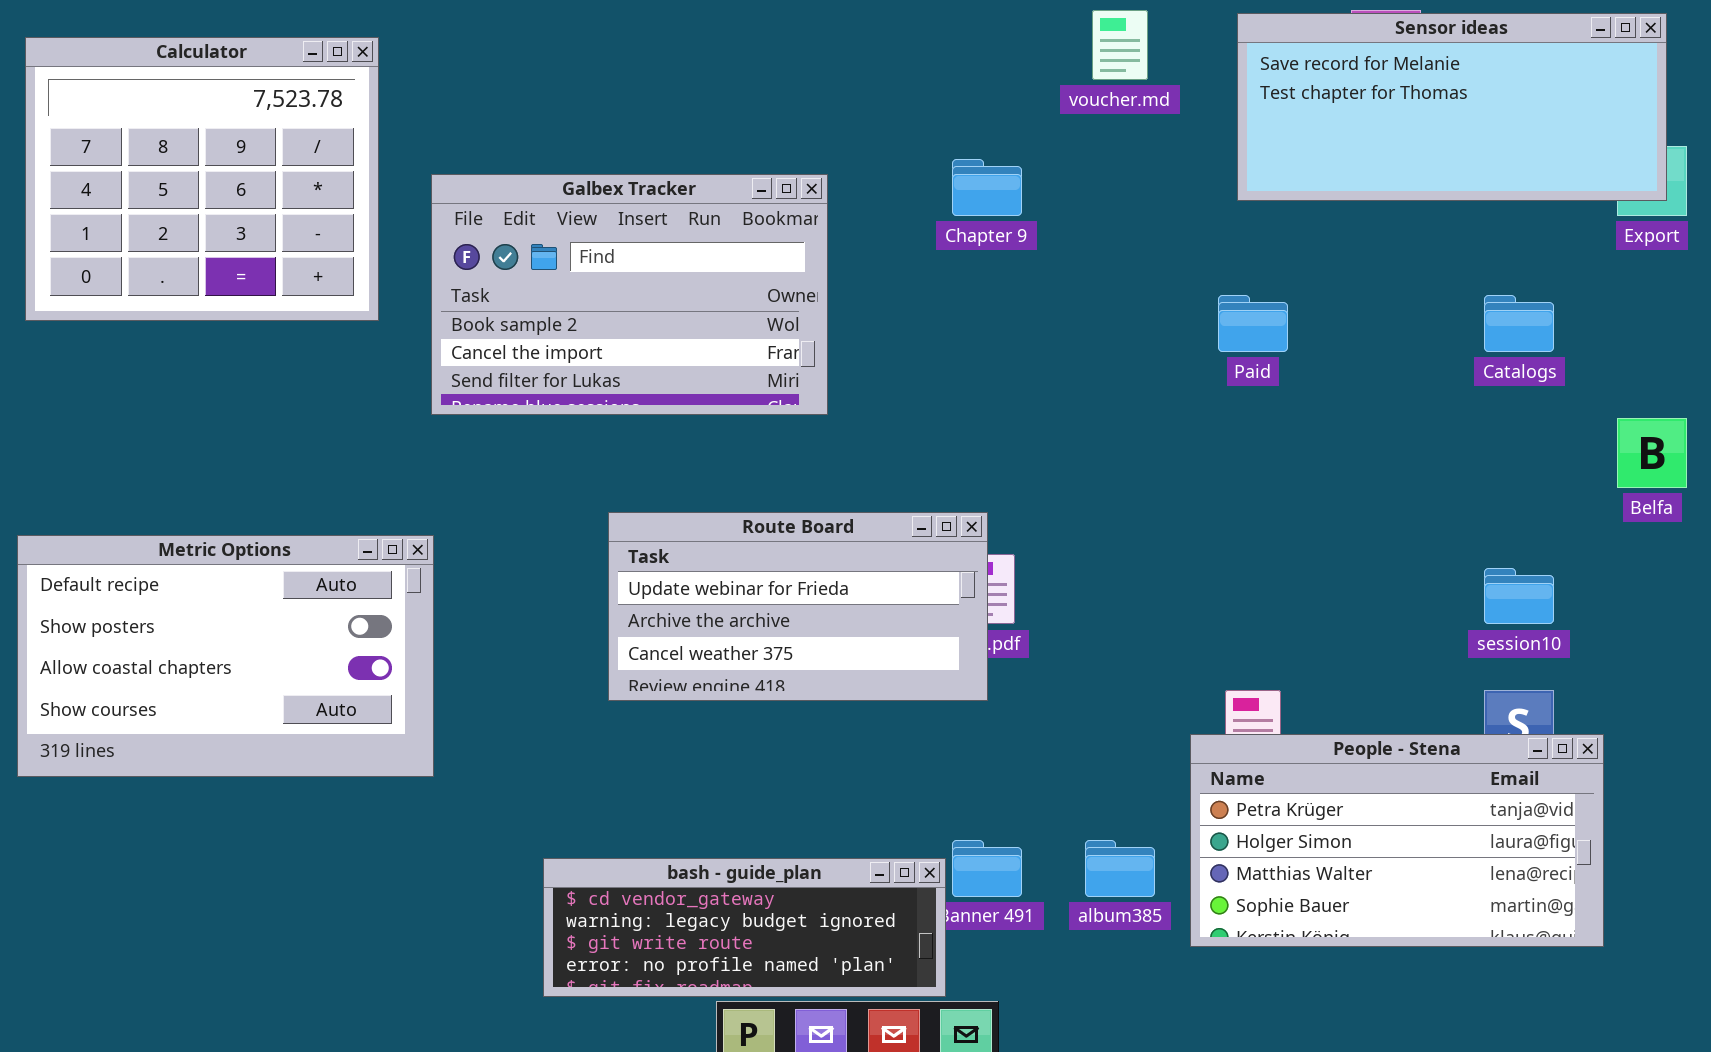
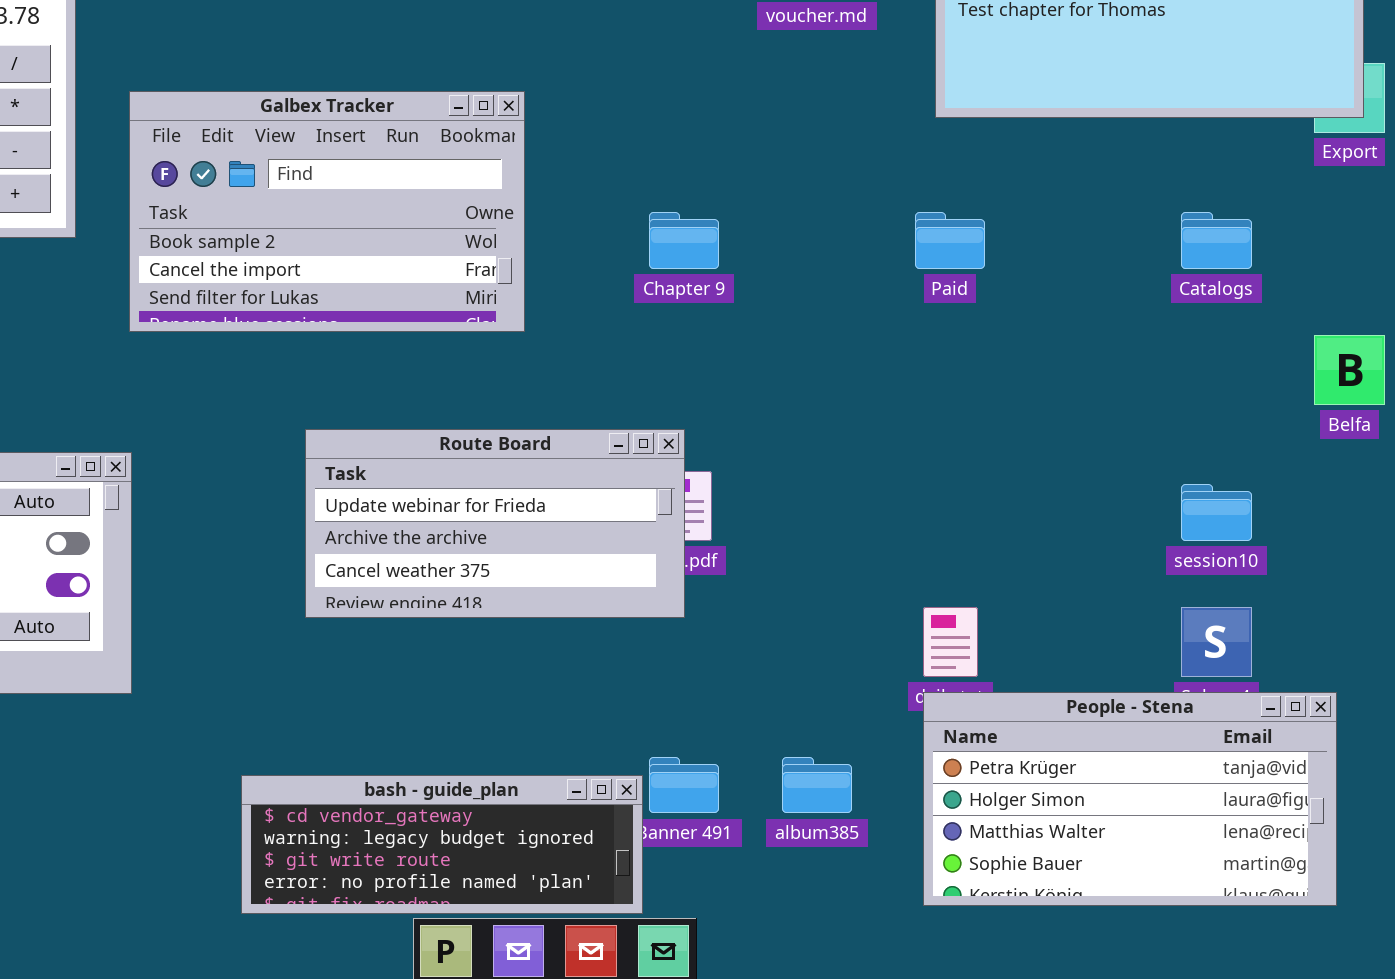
Chapter 9: [952,159,1022,216] -> [649,212,719,269], moved
People - Stena: [1190,734,1604,947] -> [923,692,1337,906], moved

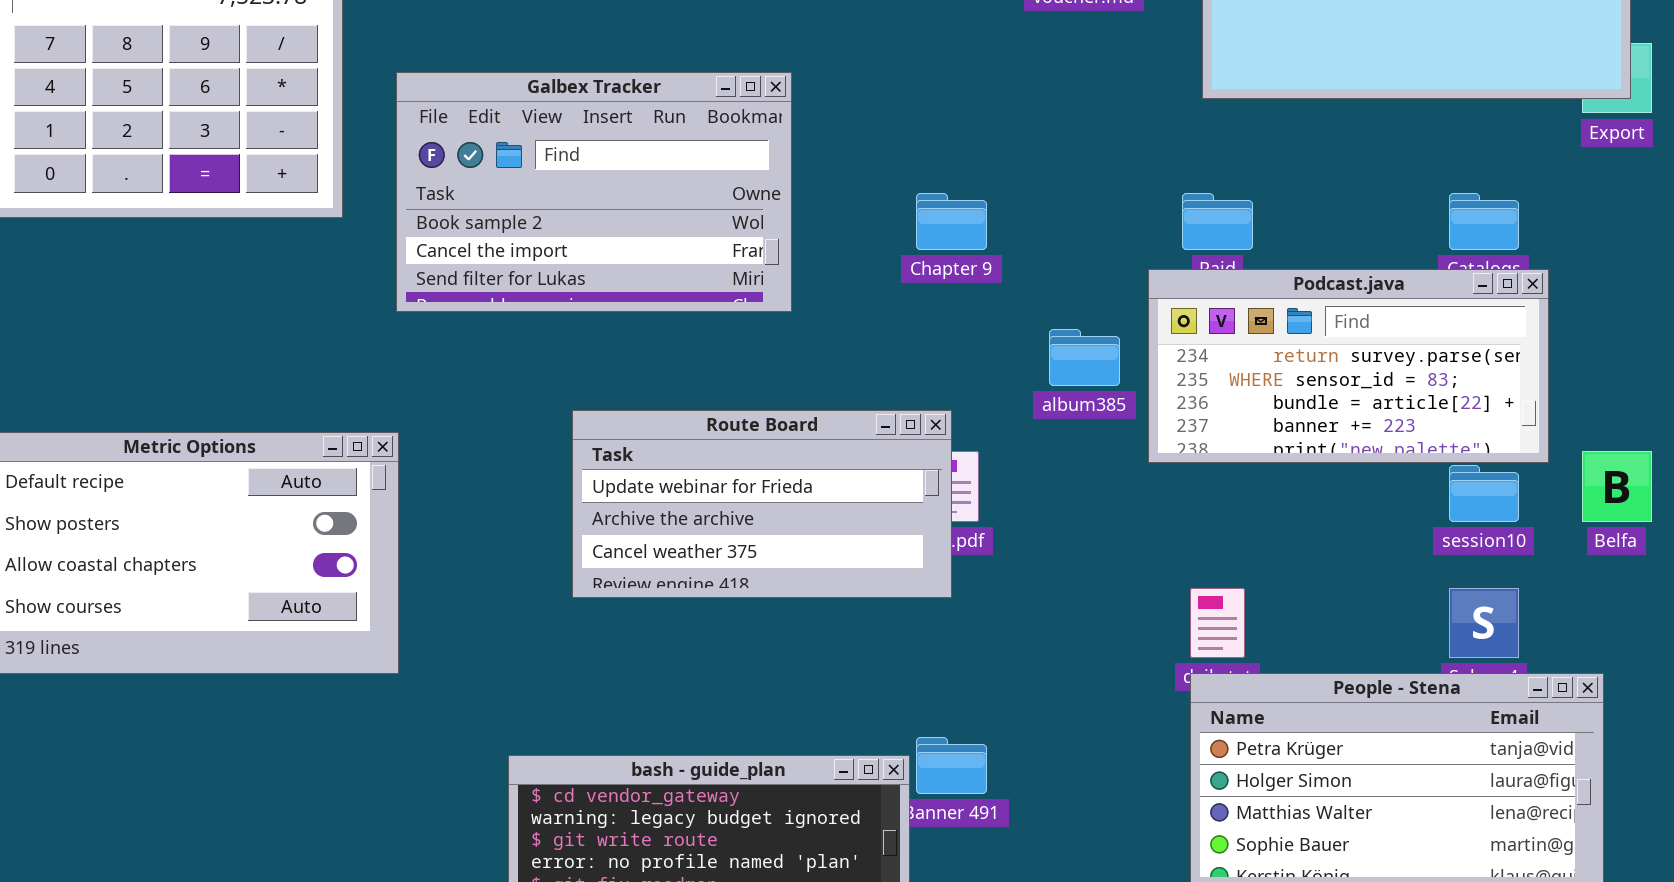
Podcast.java: none -> [1148,269,1549,463], opened
Belfa: [1314,335,1385,405] -> [1582,451,1652,522], moved
album385: [782,757,852,813] -> [1049,329,1120,386], moved

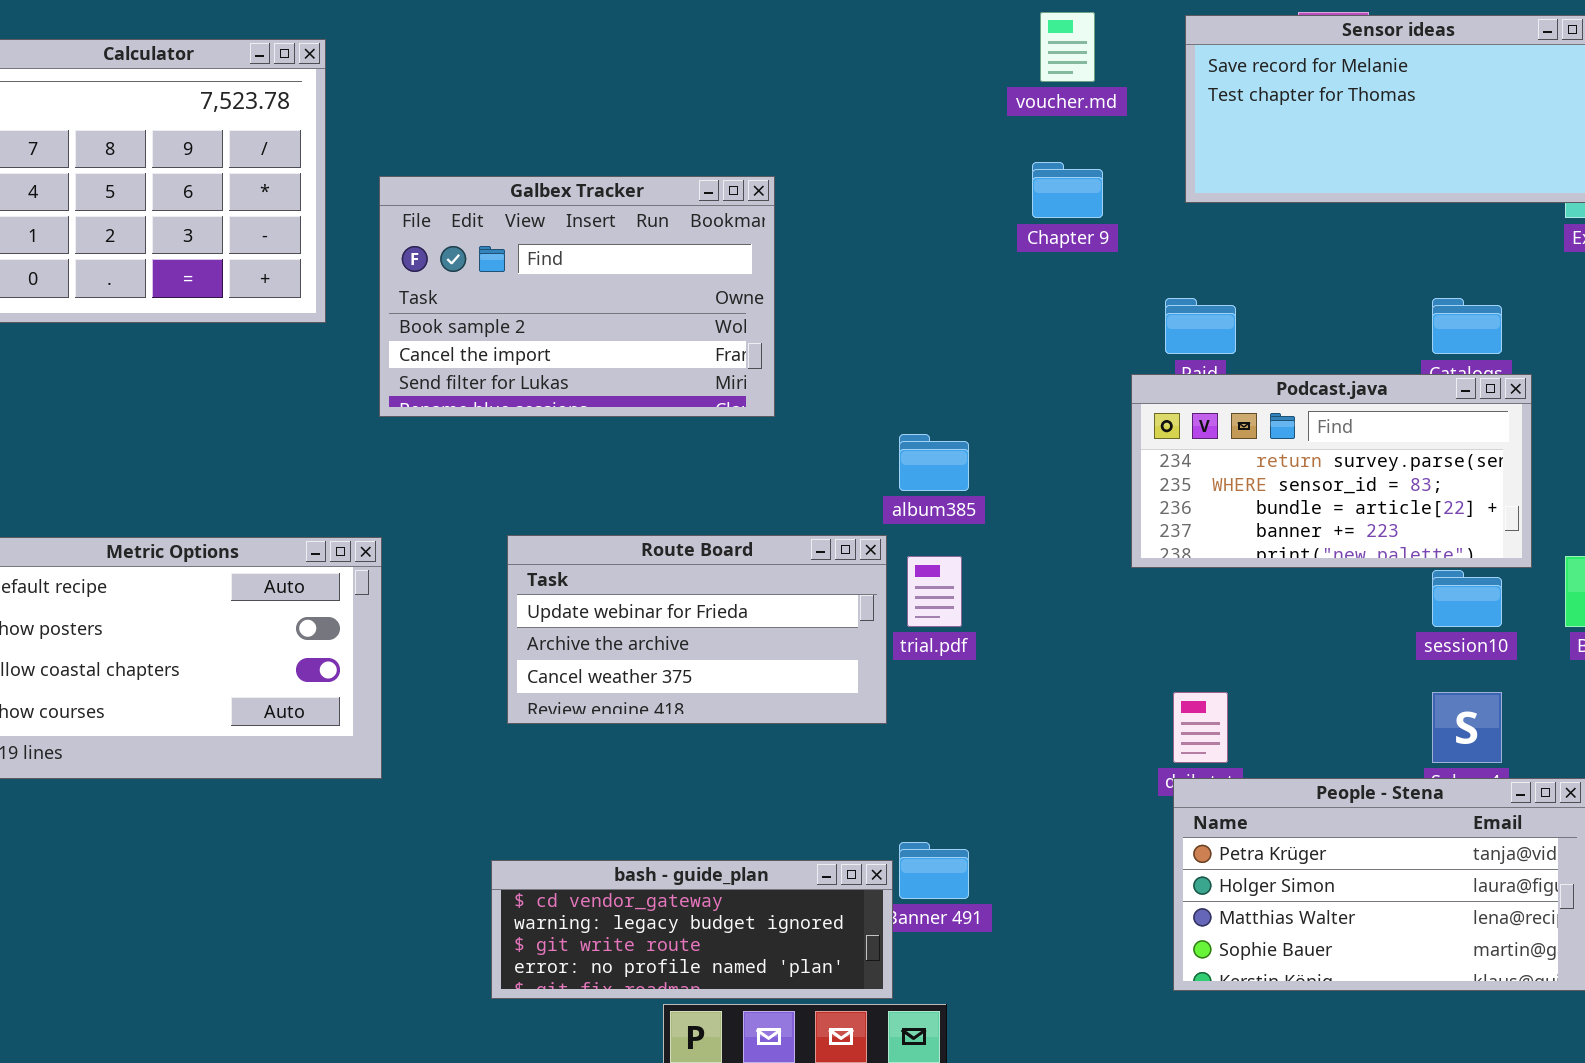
Chapter 9: [916,193,987,250] -> [1032,162,1103,218], moved
album385: [1049,329,1120,386] -> [899,434,969,491], moved
Route Board: [572,410,952,598] -> [507,535,887,724], moved

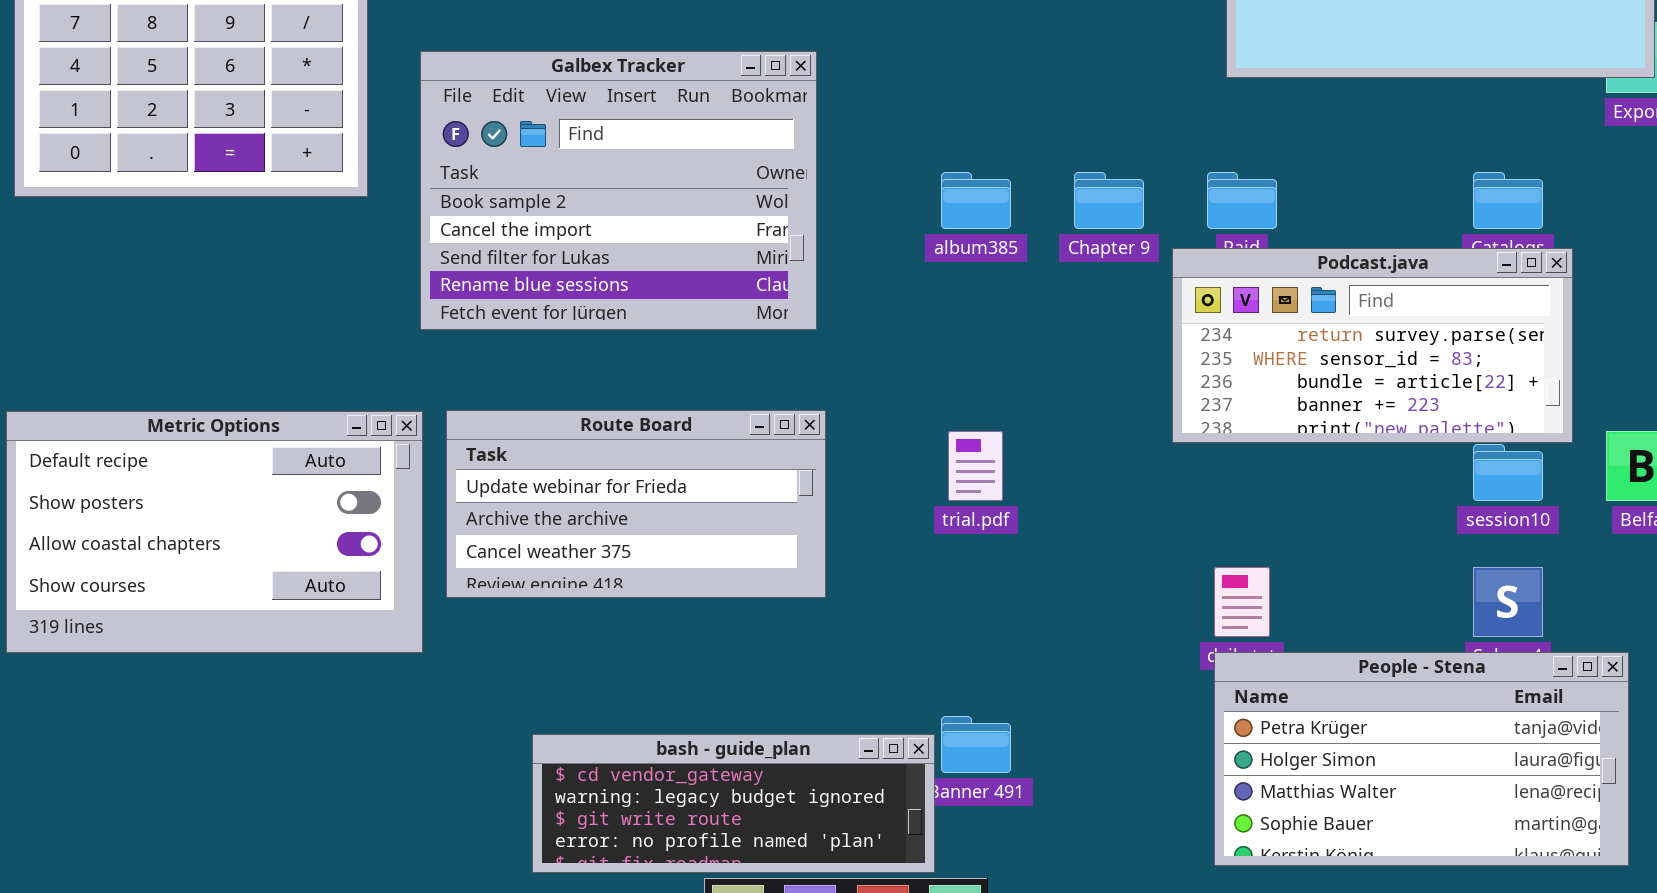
Chapter 9: [1032,162,1103,218] -> [1074,172,1144,229], moved
Galbex Tracker: [379,176,775,417] -> [420,51,817,330], resized
album385: [899,434,969,491] -> [941,172,1011,229], moved
Route Board: [507,535,887,724] -> [446,410,826,598], moved

